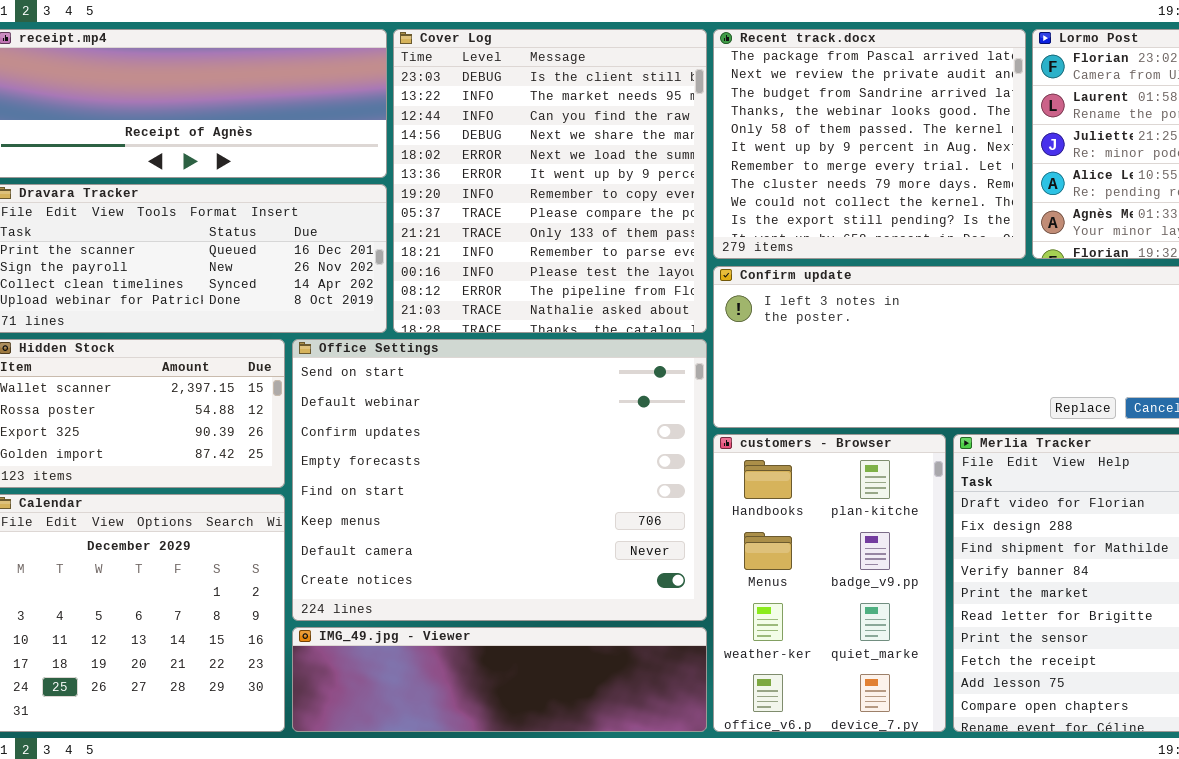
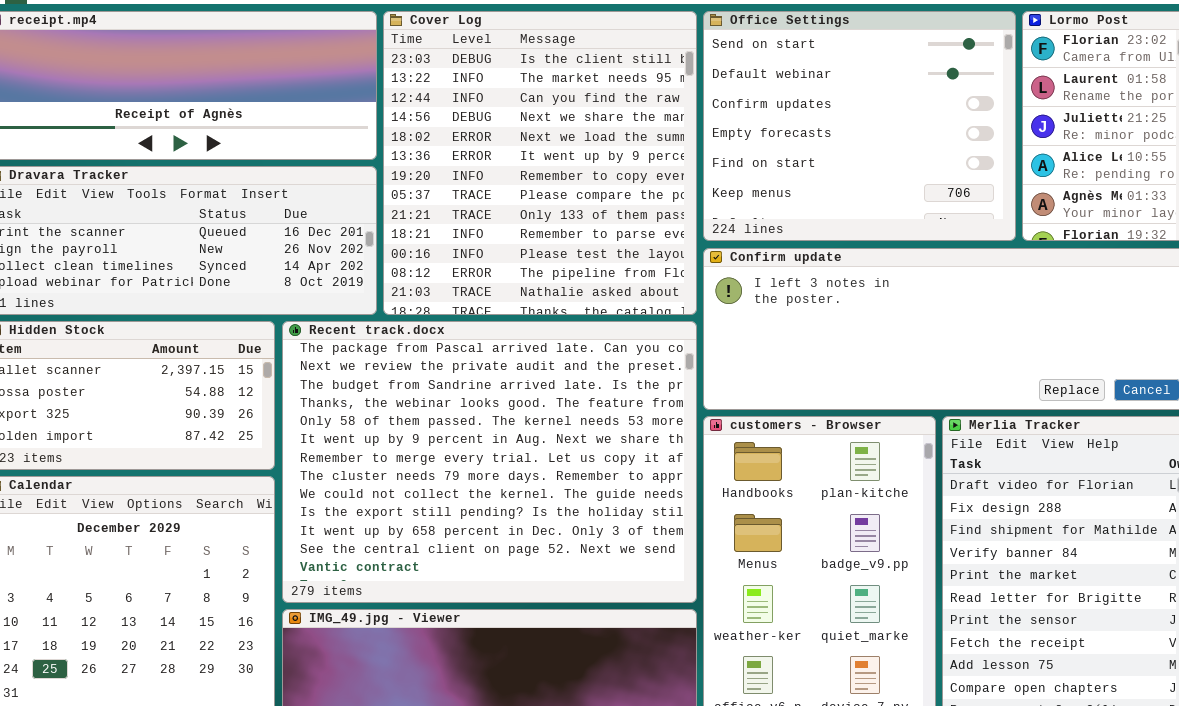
Recent track.docx: [713,29,1026,259] -> [282,321,697,603], moved, resized
Office Settings: [292,339,707,621] -> [703,11,1016,241], moved, resized

